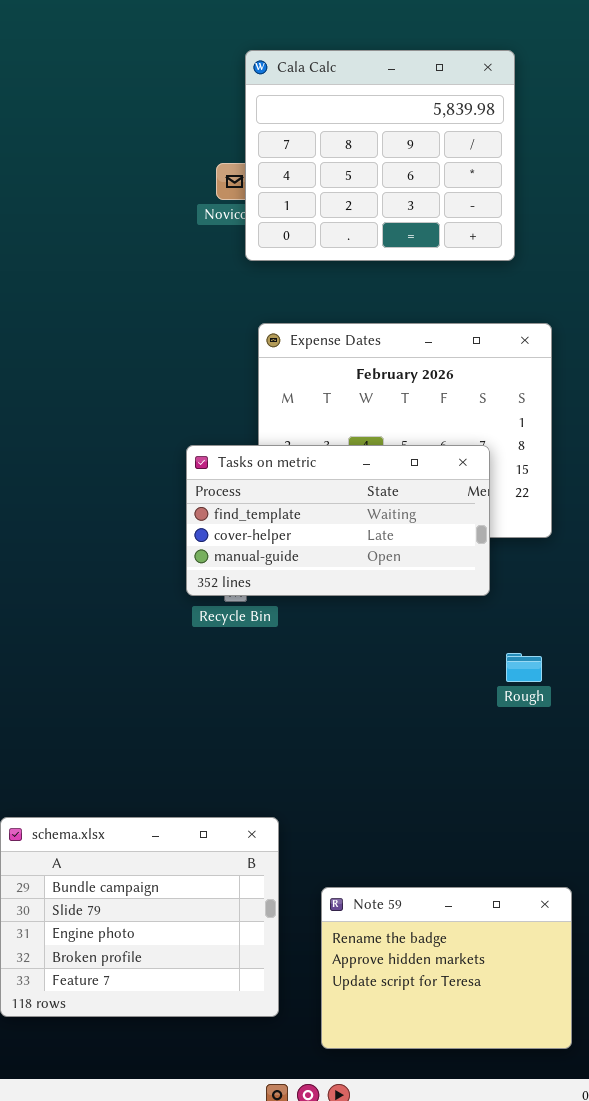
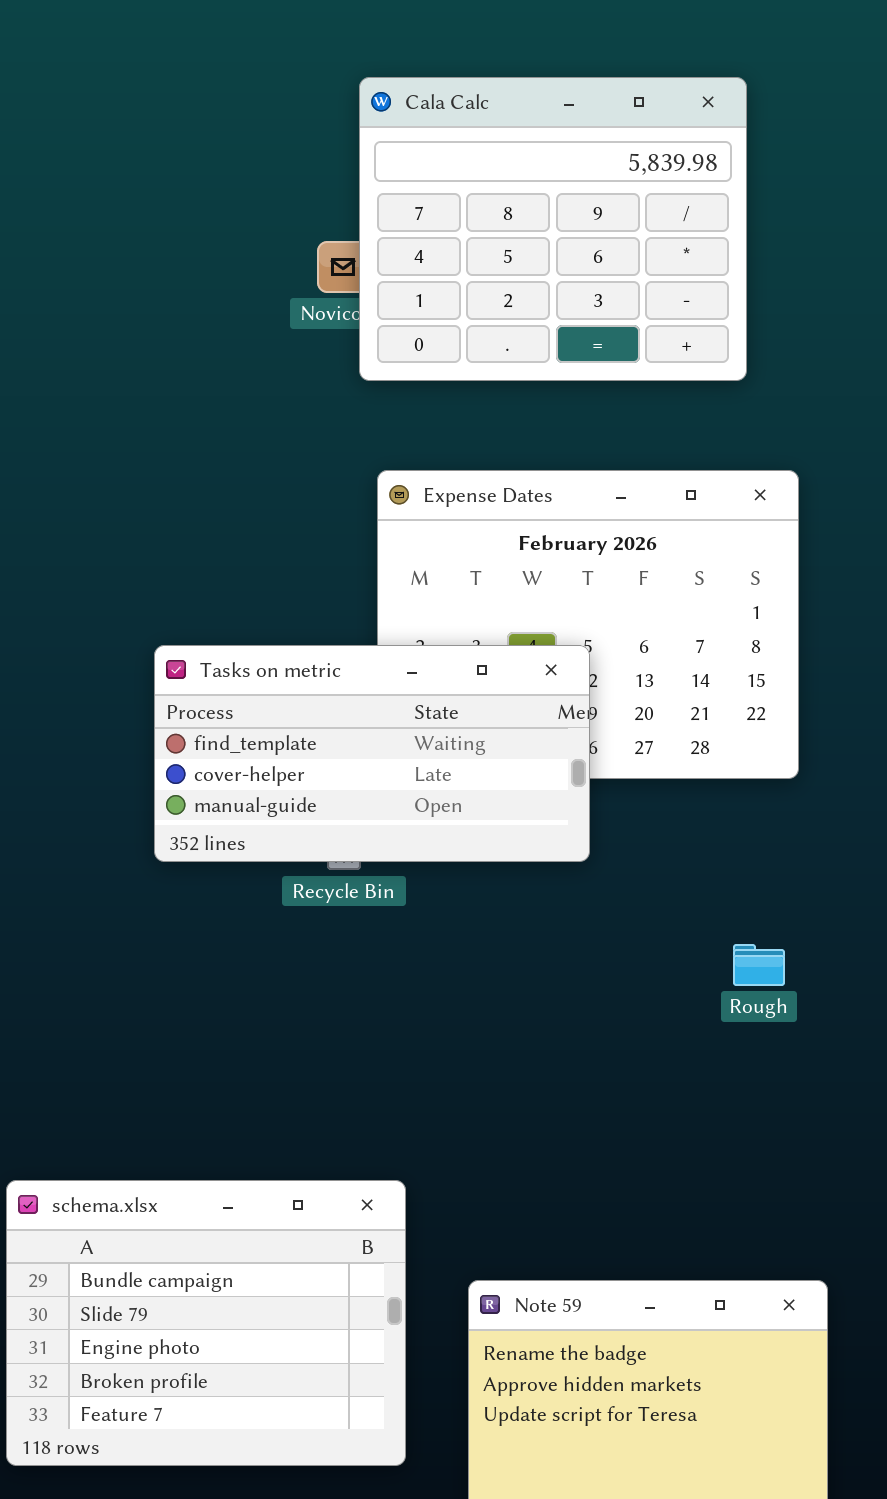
Tasks on metric: [186,445,490,596] -> [154,645,590,862], moved

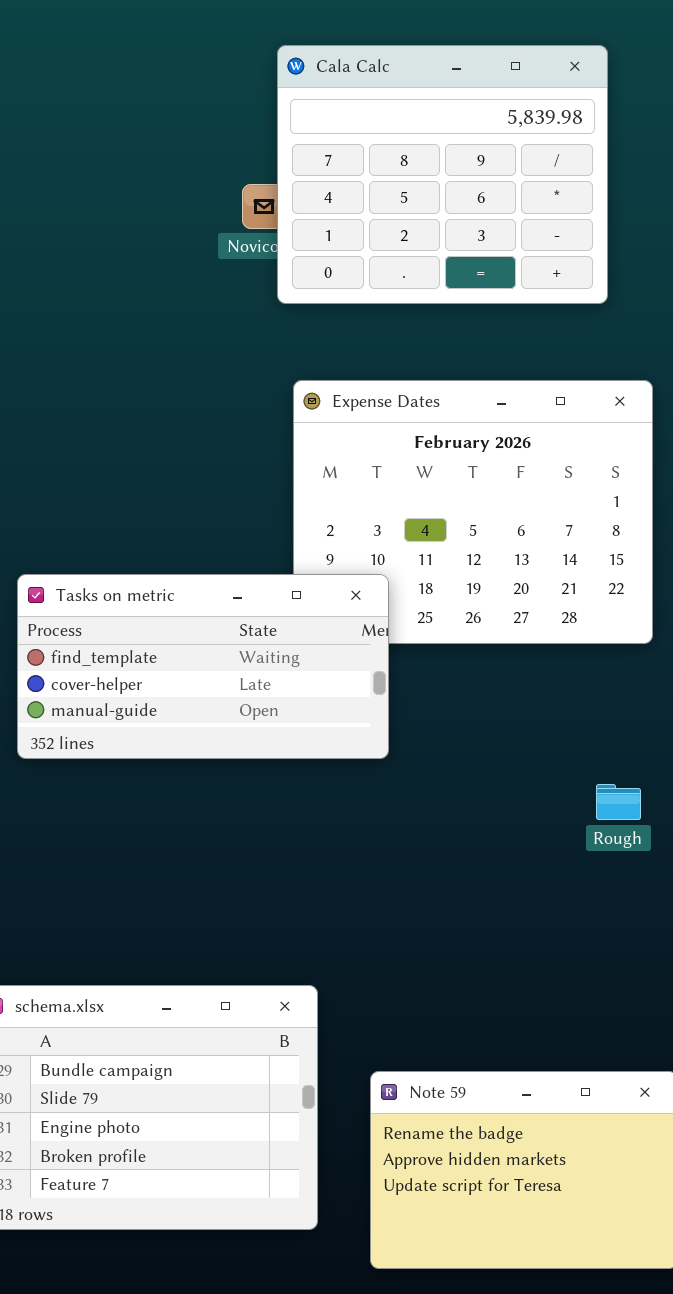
Tasks on metric: [154,645,590,862] -> [17,574,389,759], moved

